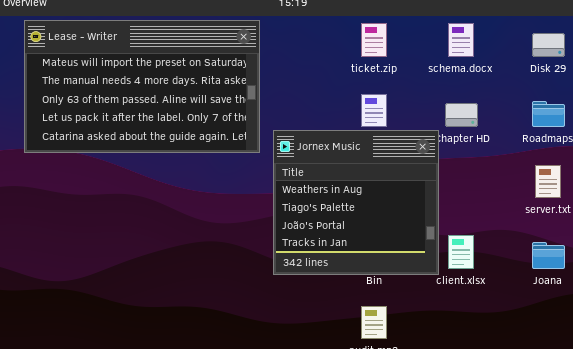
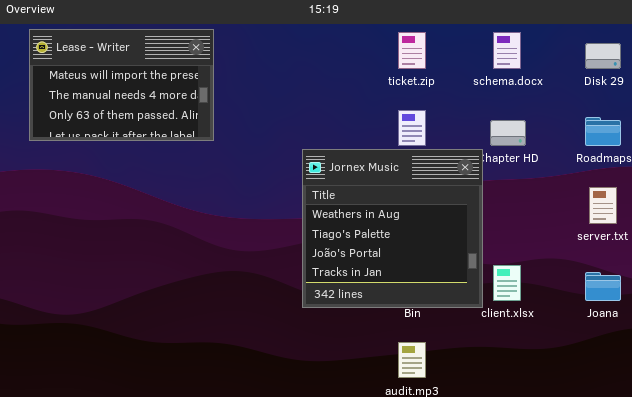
Lease - Writer: [24,20,260,153] -> [29,29,214,141], resized

